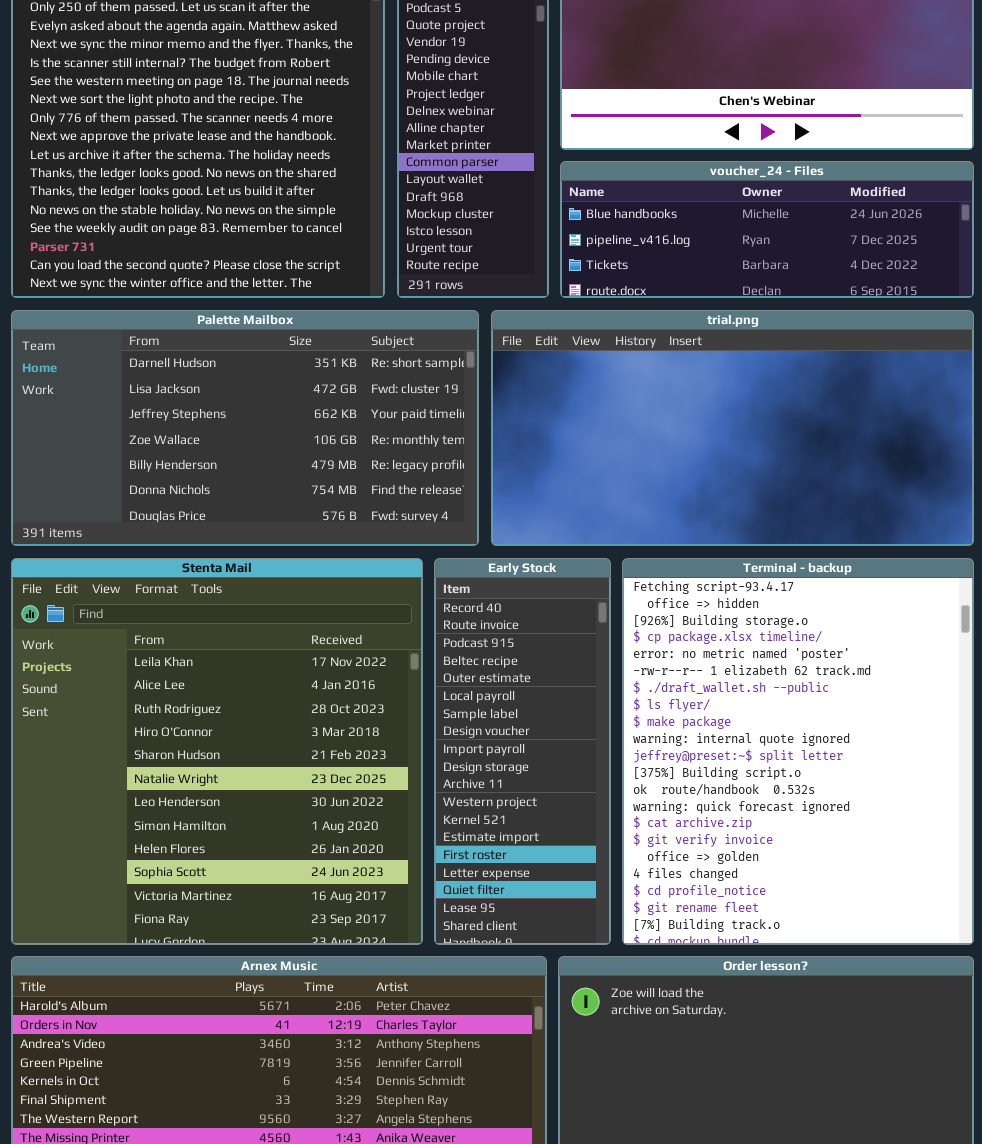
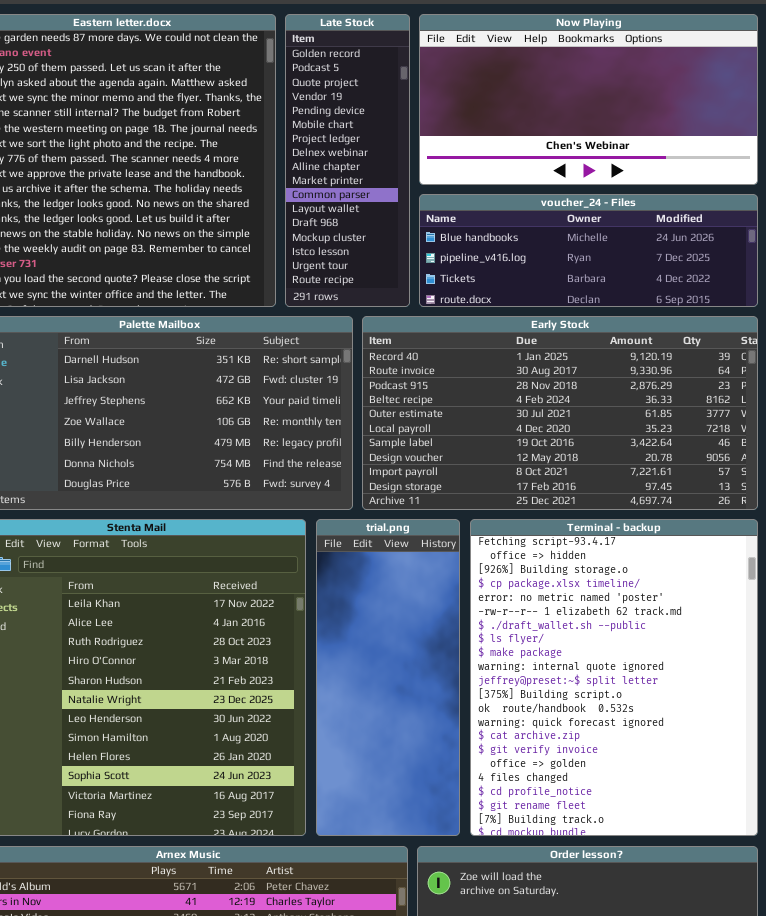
trial.png: [491,310,974,546] -> [316,519,460,836], moved, resized
Early Stock: [434,558,611,945] -> [362,316,758,510], moved, resized

